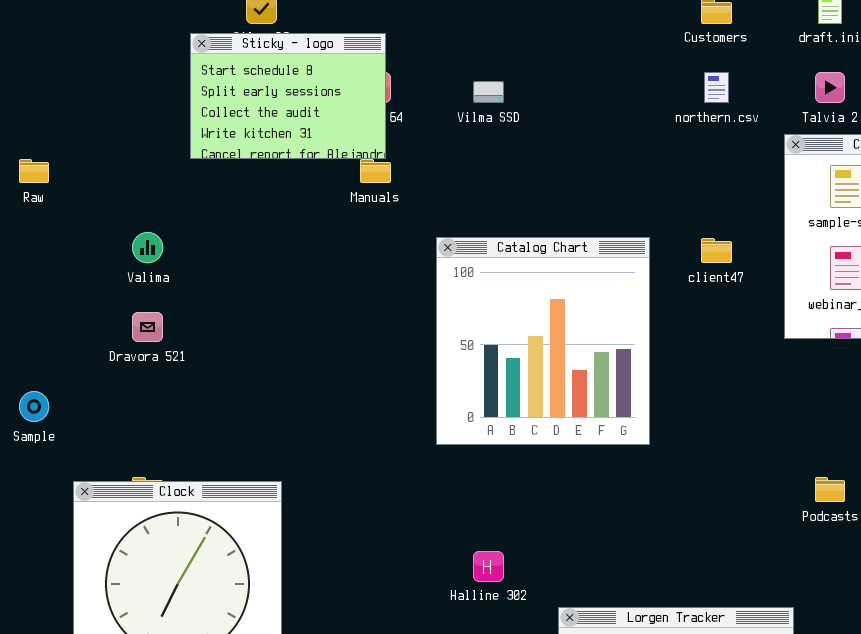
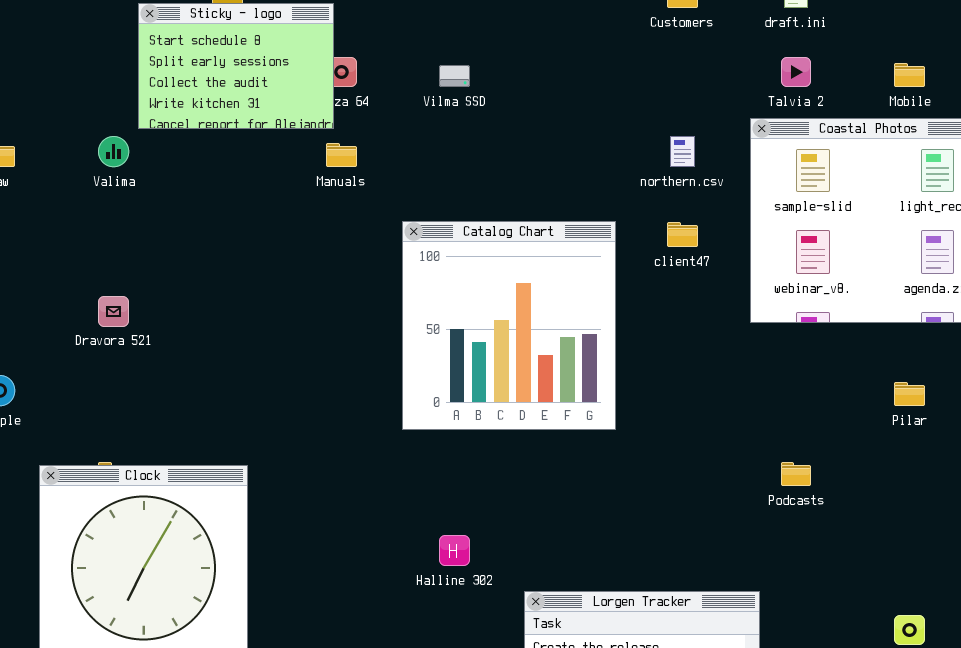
Sticky - logo: [190,33,386,159] -> [138,3,334,129], moved
northern.csv: [704,72,729,103] -> [670,136,695,167], moved
Valima: [132,232,163,263] -> [98,136,129,167], moved

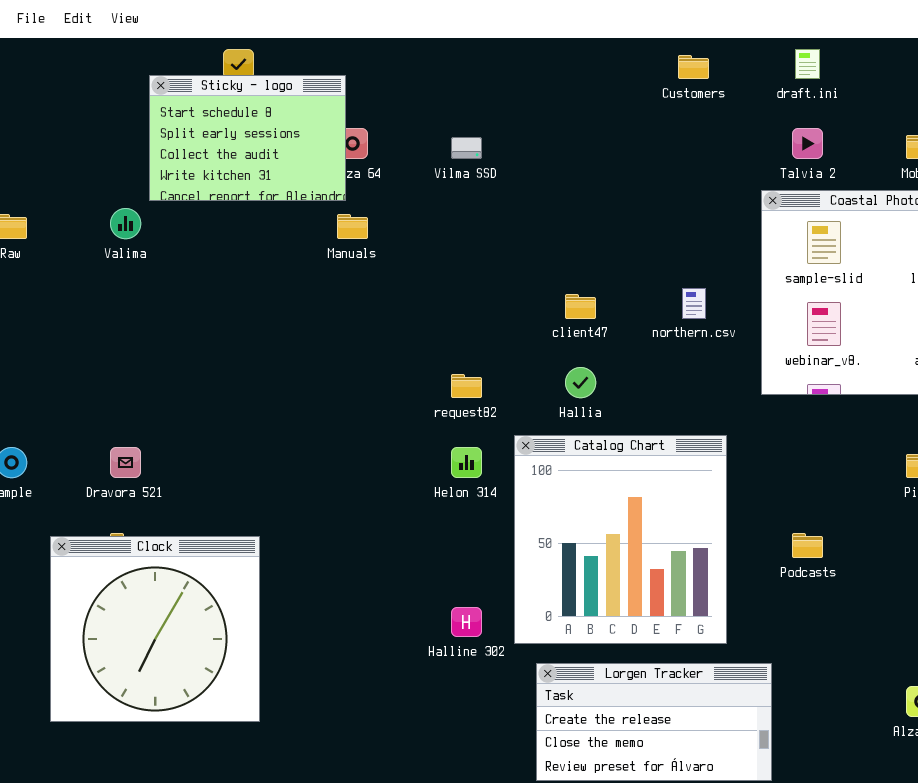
northern.csv: [670,136,695,167] -> [682,288,706,319], moved
Catalog Chart: [402,221,616,430] -> [514,435,727,644], moved
client47: [667,222,698,247] -> [565,294,596,319], moved
Dravora 521: [98,296,129,327] -> [110,447,141,478], moved

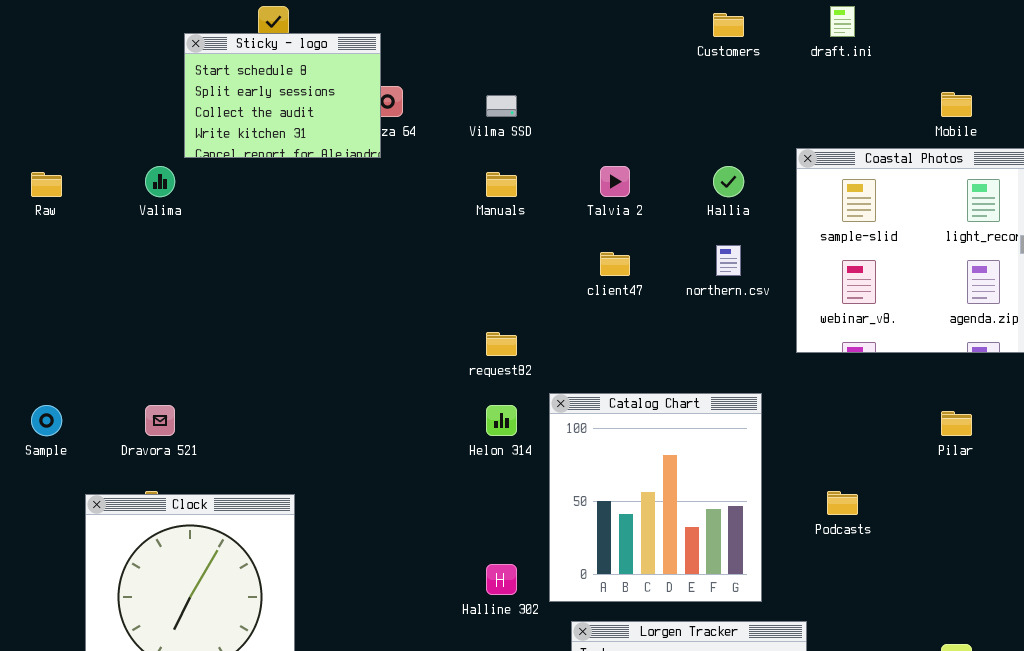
Talvia 2: [792,128,823,159] -> [600,166,630,197], moved
Manuals: [337,214,368,239] -> [486,172,517,197], moved
Hallia: [565,367,596,398] -> [713,166,744,197], moved

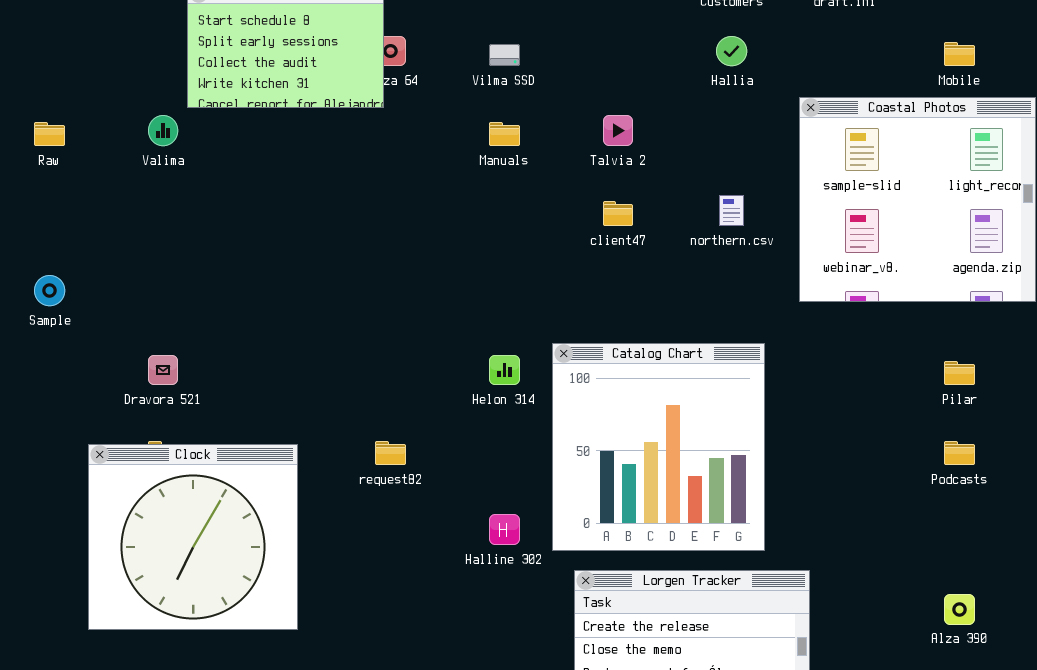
Hallia: [713,166,744,197] -> [716,36,747,66], moved
request82: [486,332,517,356] -> [375,441,406,465], moved
Sample: [31,405,62,436] -> [34,275,65,306], moved
Podcasts: [827,491,858,515] -> [944,441,975,465], moved

